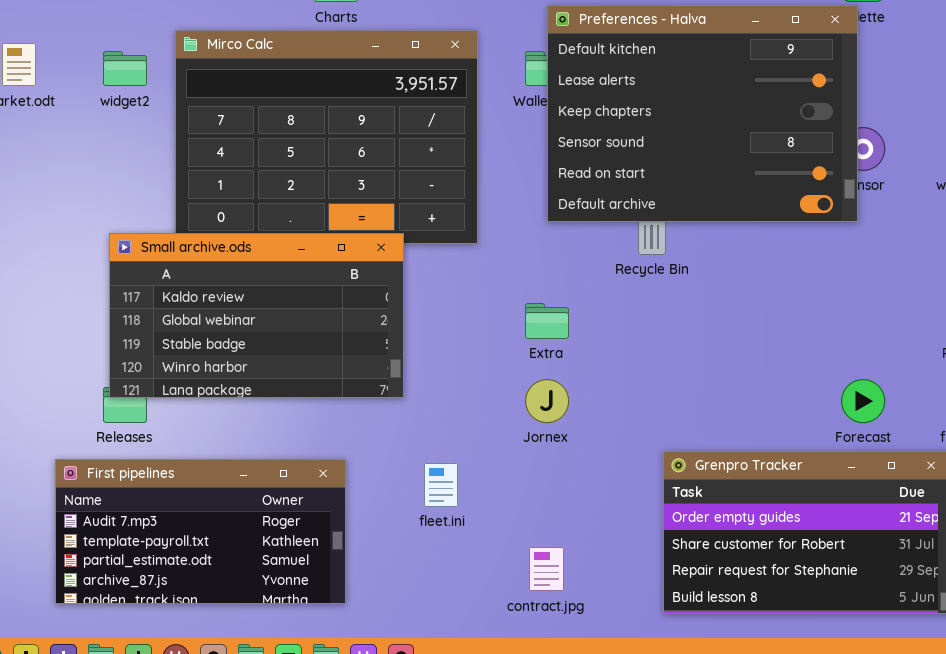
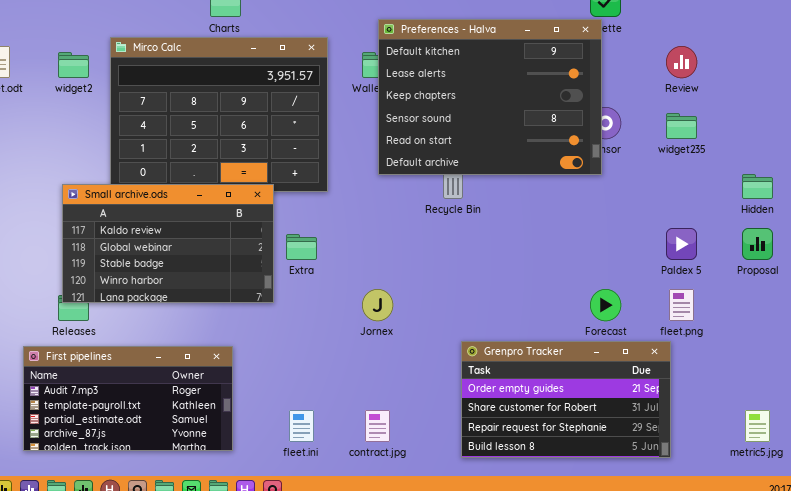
Extra: [525,303,569,339] -> [286,234,317,260], moved
fleet.ini: [424,463,458,507] -> [289,410,314,442], moved

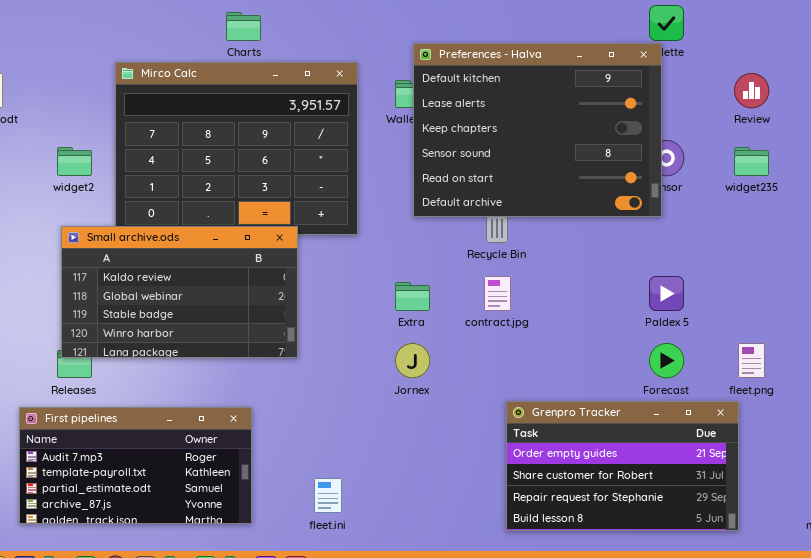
widget2: [58,52,89,78] -> [57,147,92,176], moved
Paldex 5: [666,228,697,260] -> [649,276,684,311], moved
Extra: [286,234,317,260] -> [395,282,430,311], moved
contract.jpg: [365,410,390,442] -> [484,276,511,311], moved

